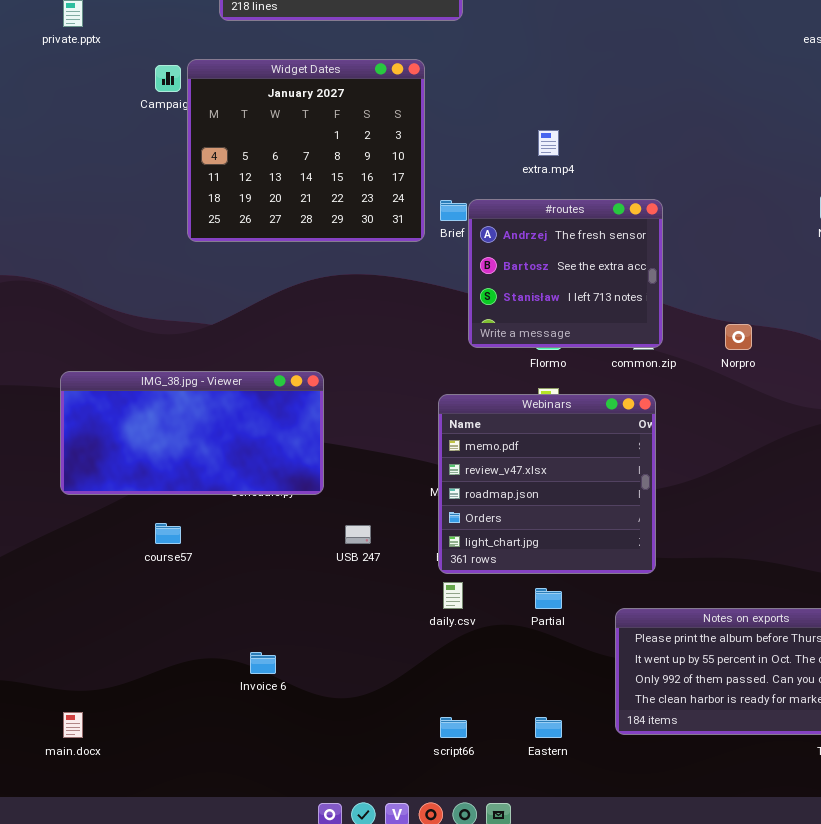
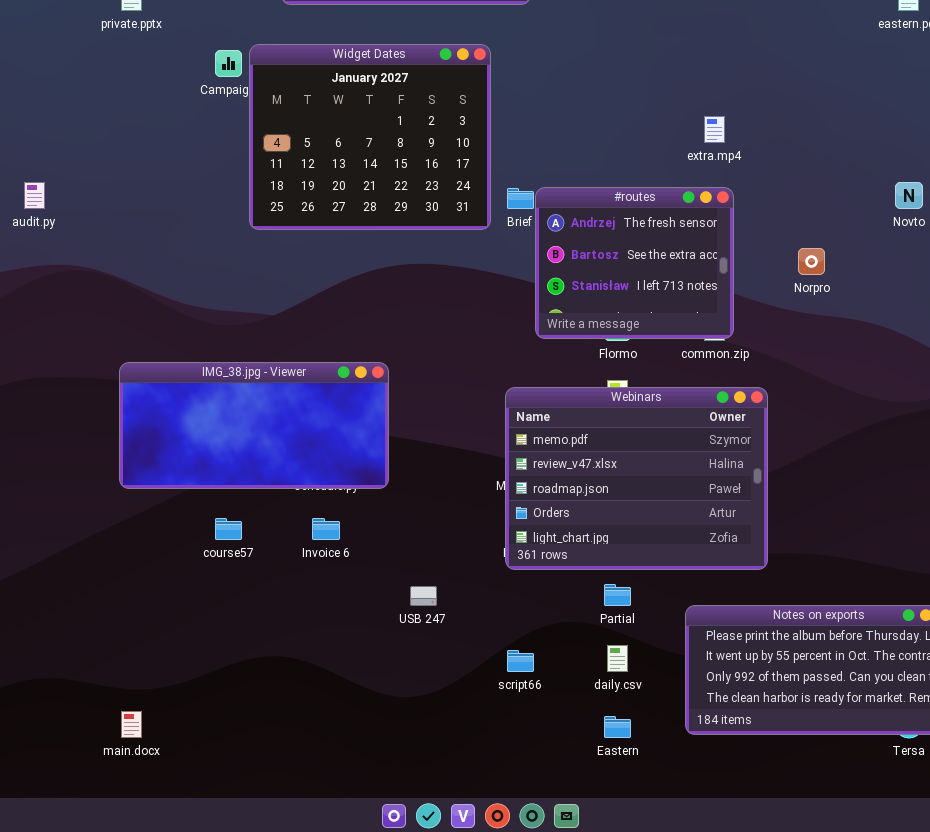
extra.mp4: [538,130,559,156] -> [704,116,725,143], moved
Norpro: [725,324,752,350] -> [798,248,825,275], moved
Webinars: [438,394,656,574] -> [505,387,768,570], resized
USB 247: [345,525,371,544] -> [410,586,437,606], moved
daily.csv: [443,582,463,609] -> [607,645,628,672], moved
Invoice 6: [250,652,276,674] -> [312,518,340,540], moved
script66: [440,717,467,738] -> [507,650,534,672], moved

